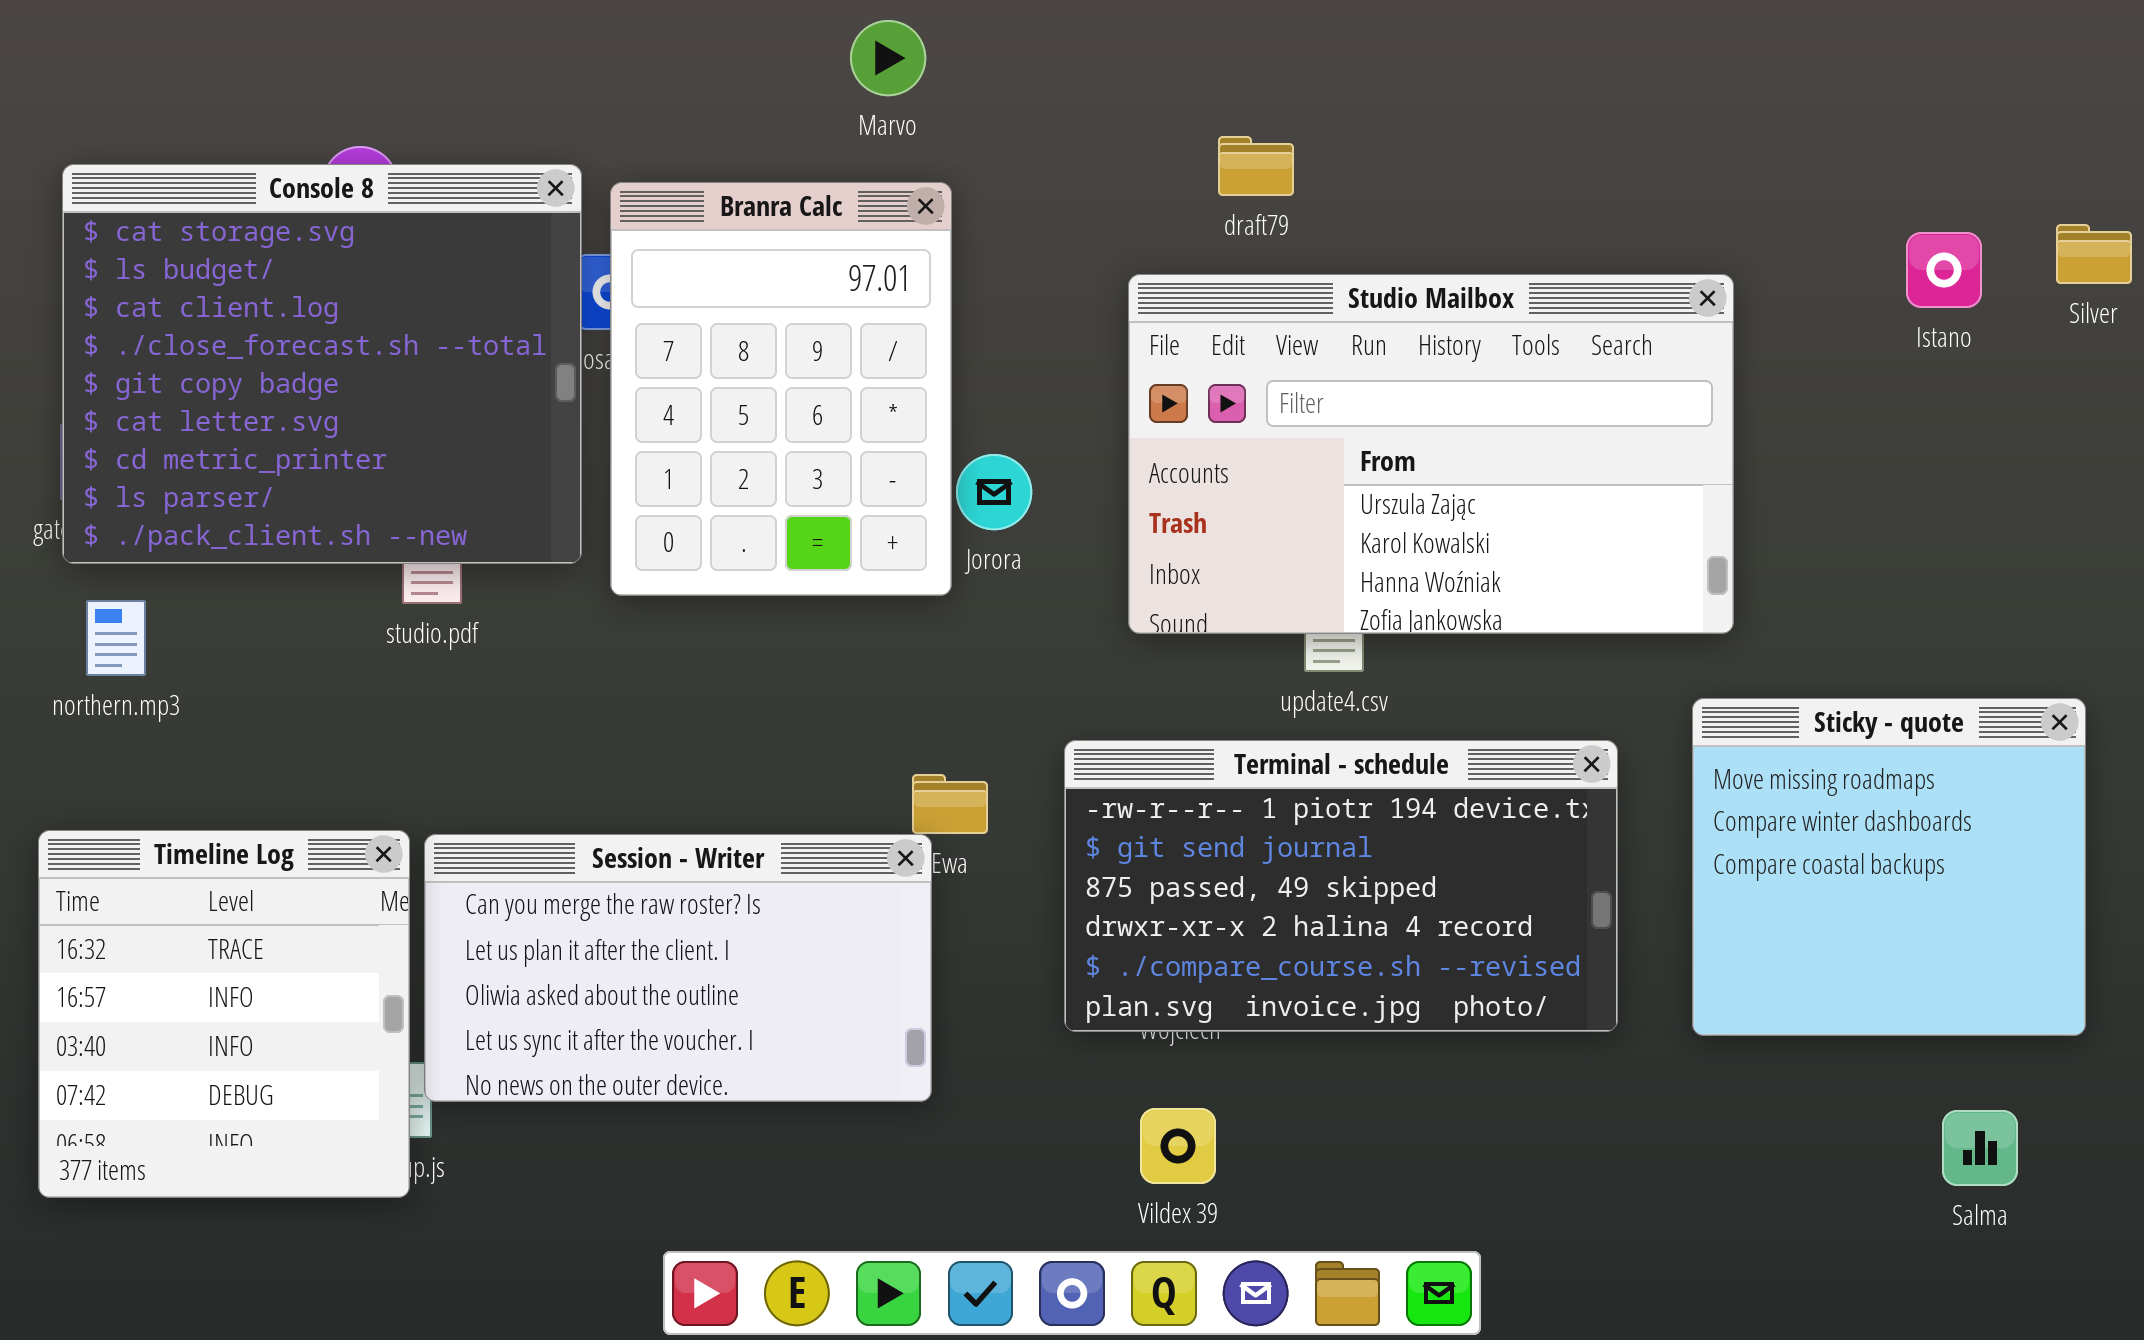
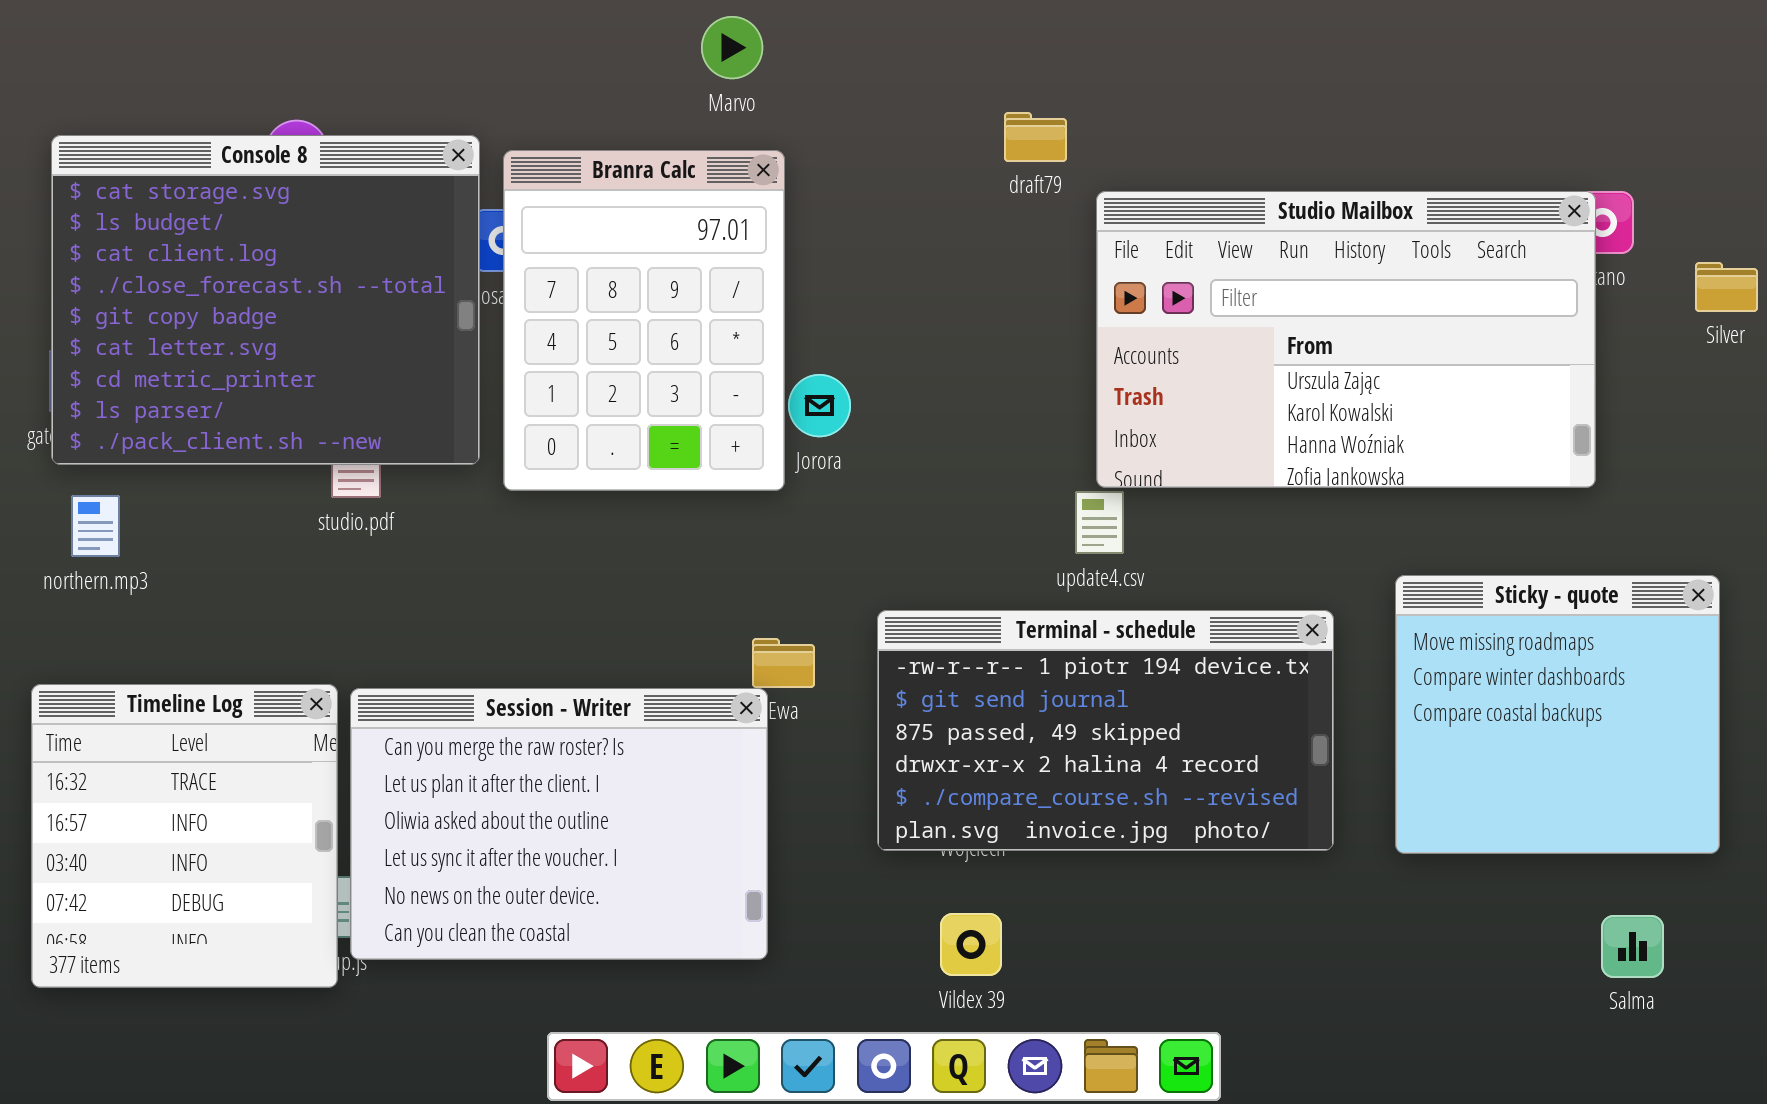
Silver: [2056,224,2132,284] -> [1695,262,1758,312], moved
Studio Mailbox: [1128,274,1734,634] -> [1096,191,1596,488], moved
Session - Writer: [424,834,932,1102] -> [350,688,768,960], resized

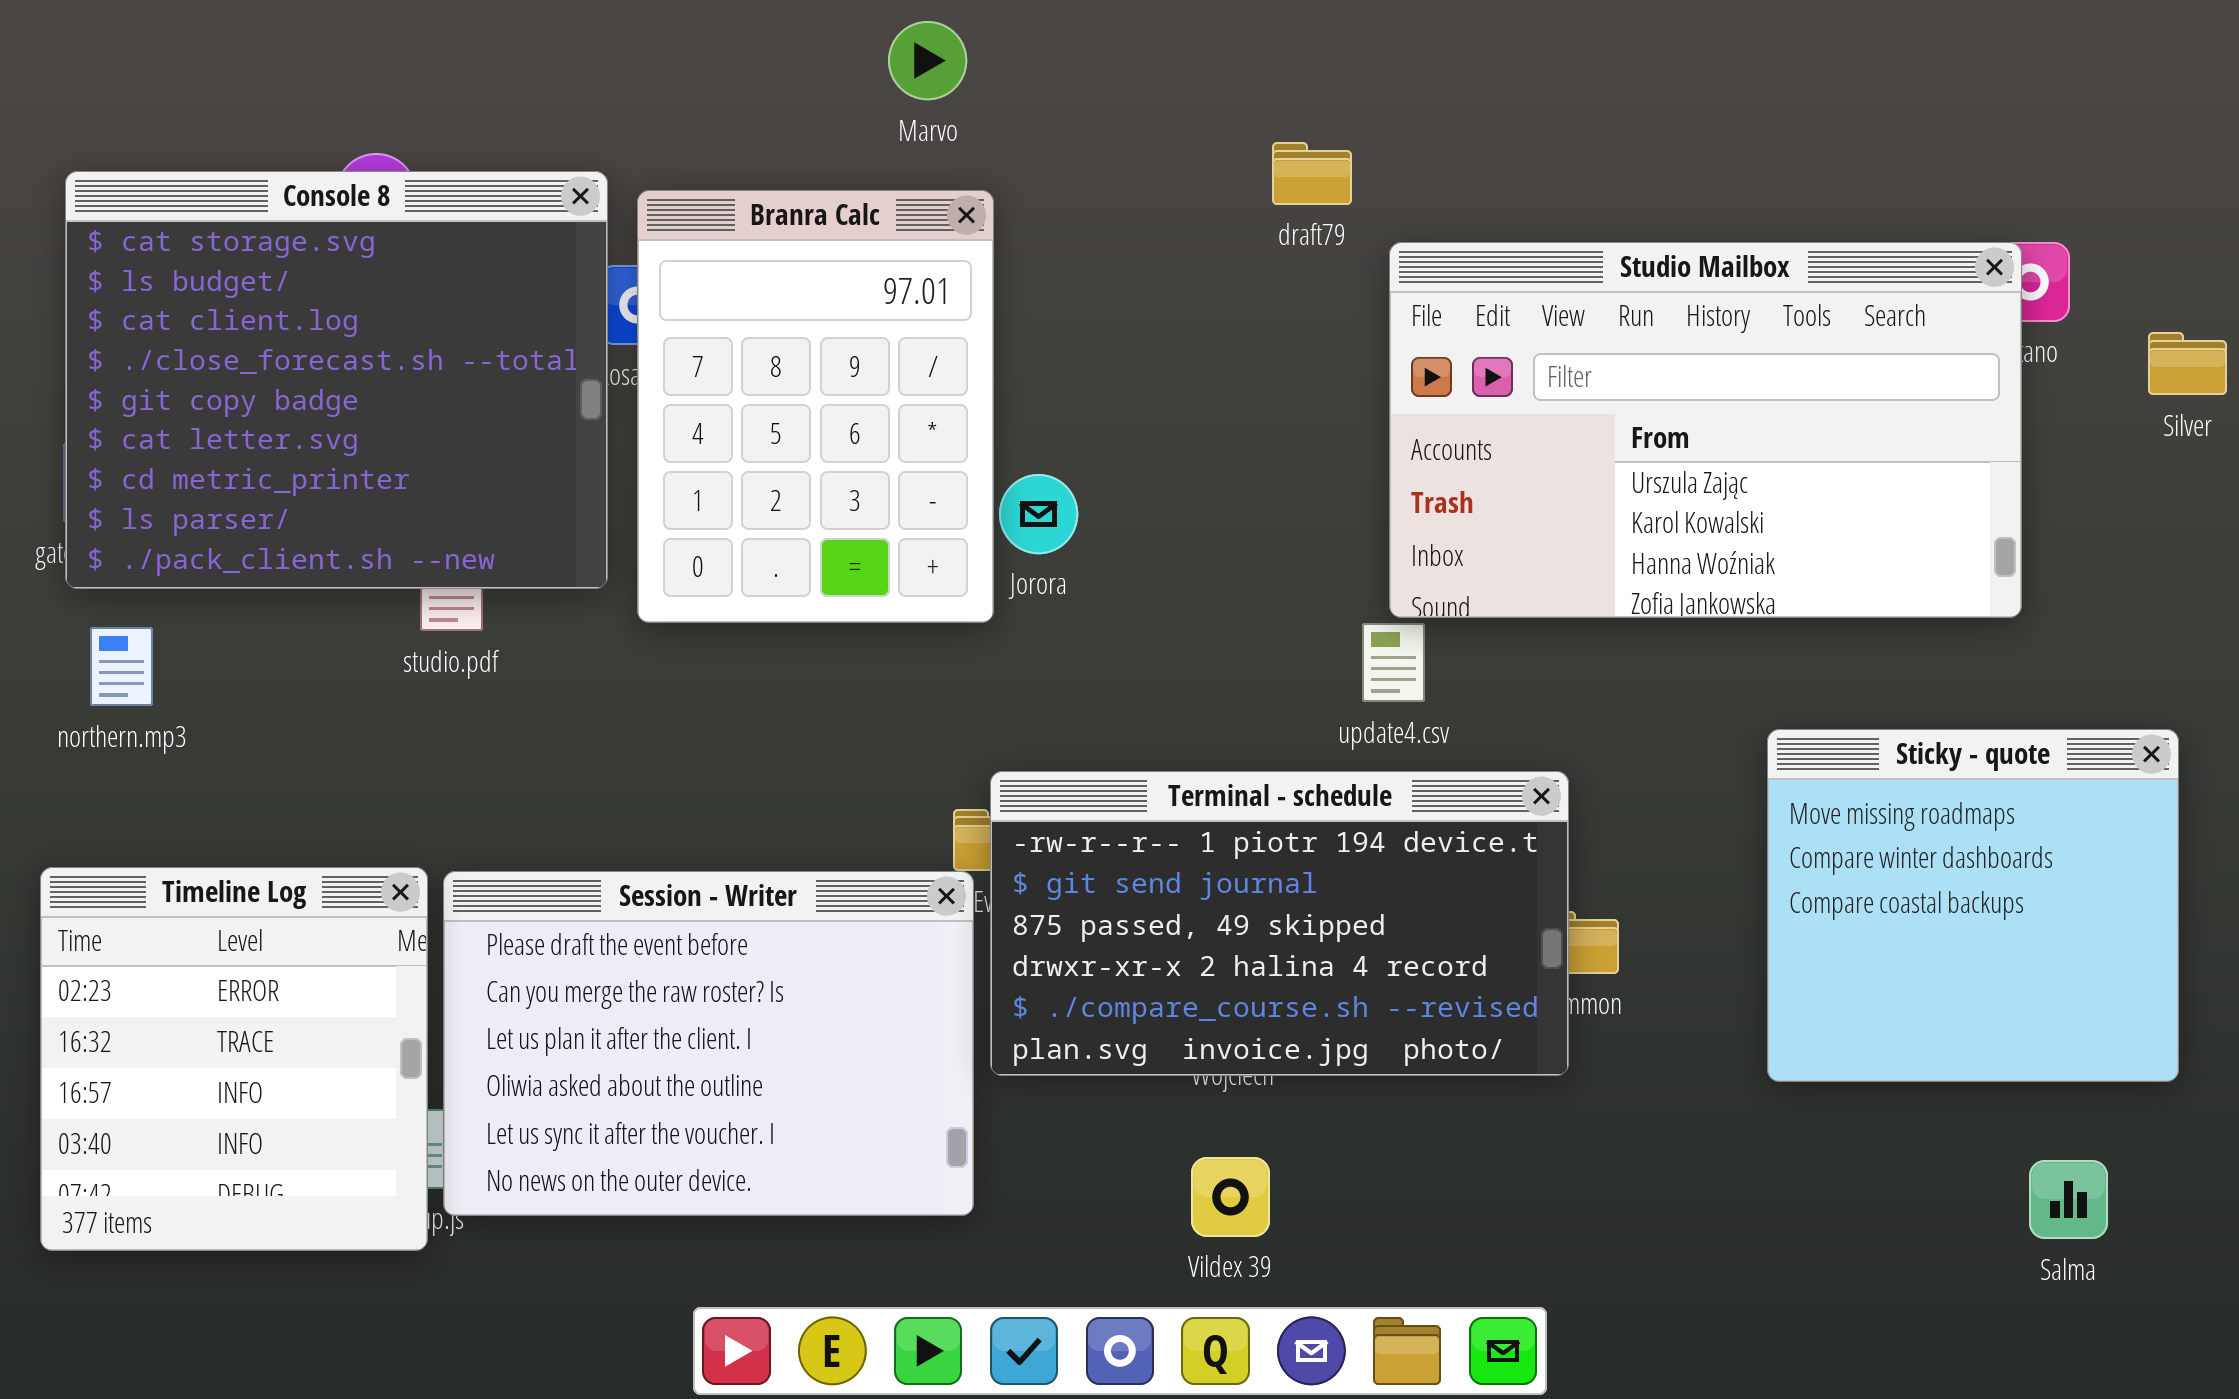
Terminal - schedule: [877,610,1334,851] -> [990,771,1569,1076], moved
Timeline Log: [31,684,338,988] -> [40,867,428,1251], scrolled up 1 row
Session - Writer: [350,688,768,960] -> [443,871,974,1216], scrolled up 1 row

